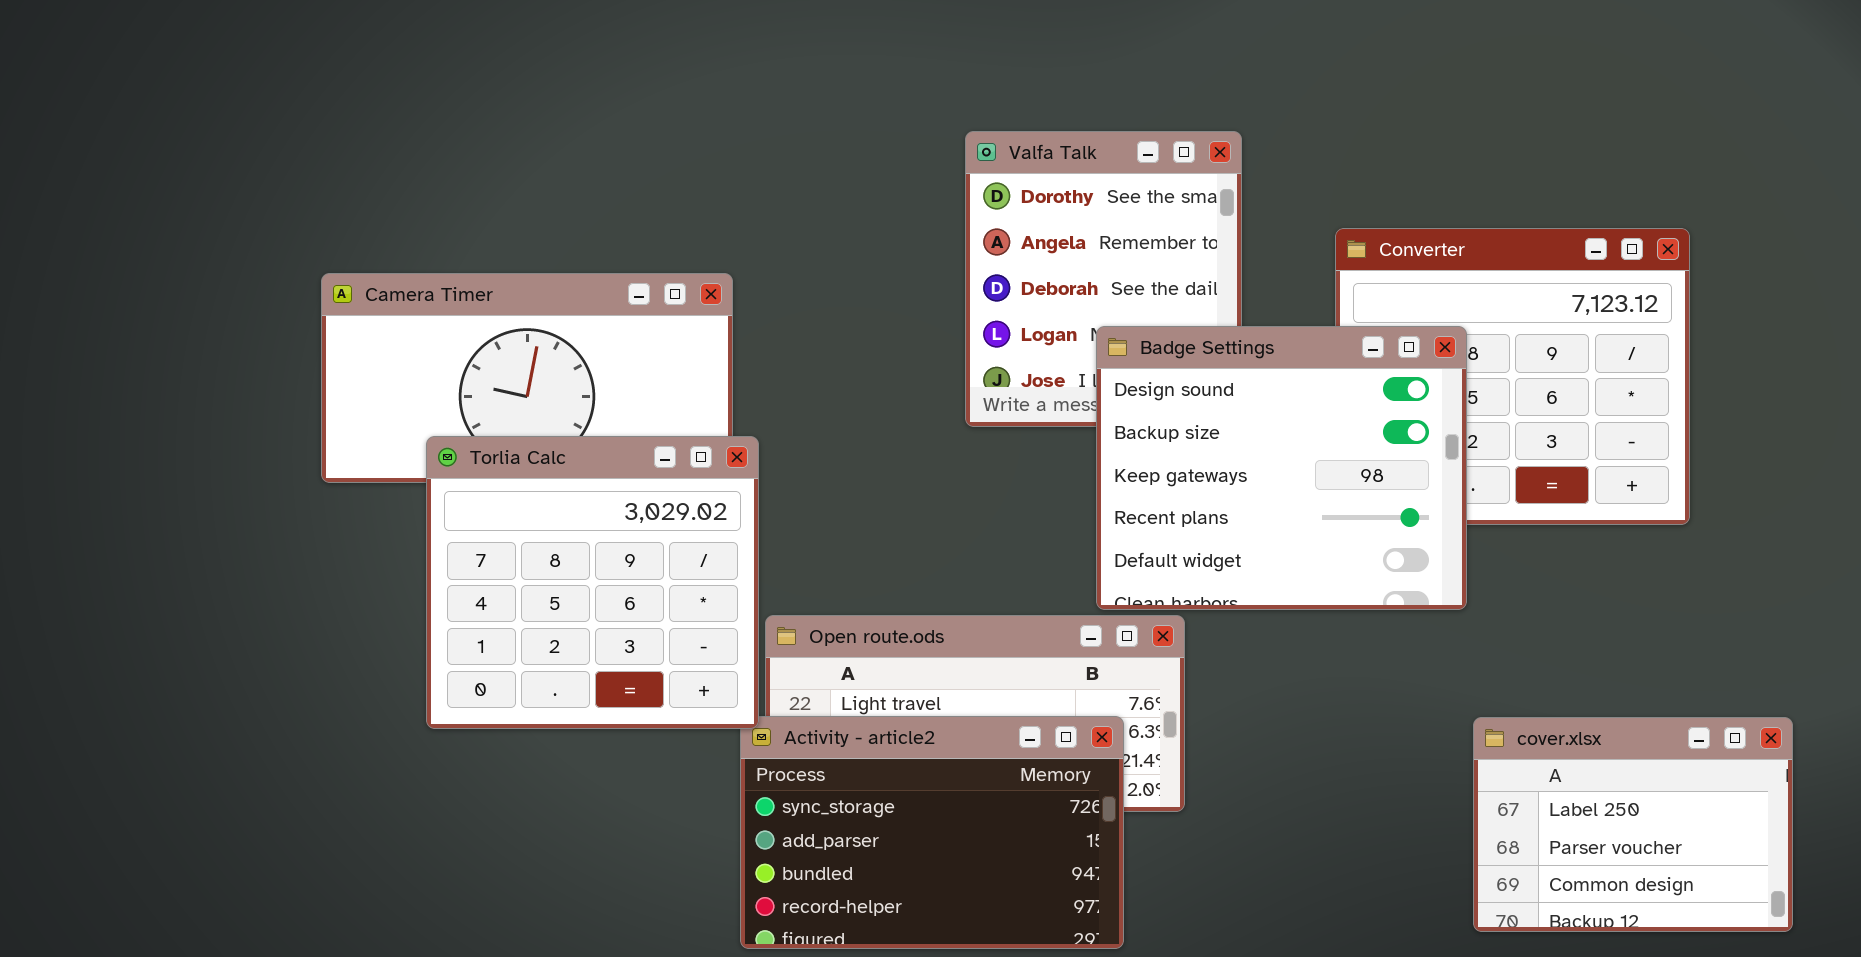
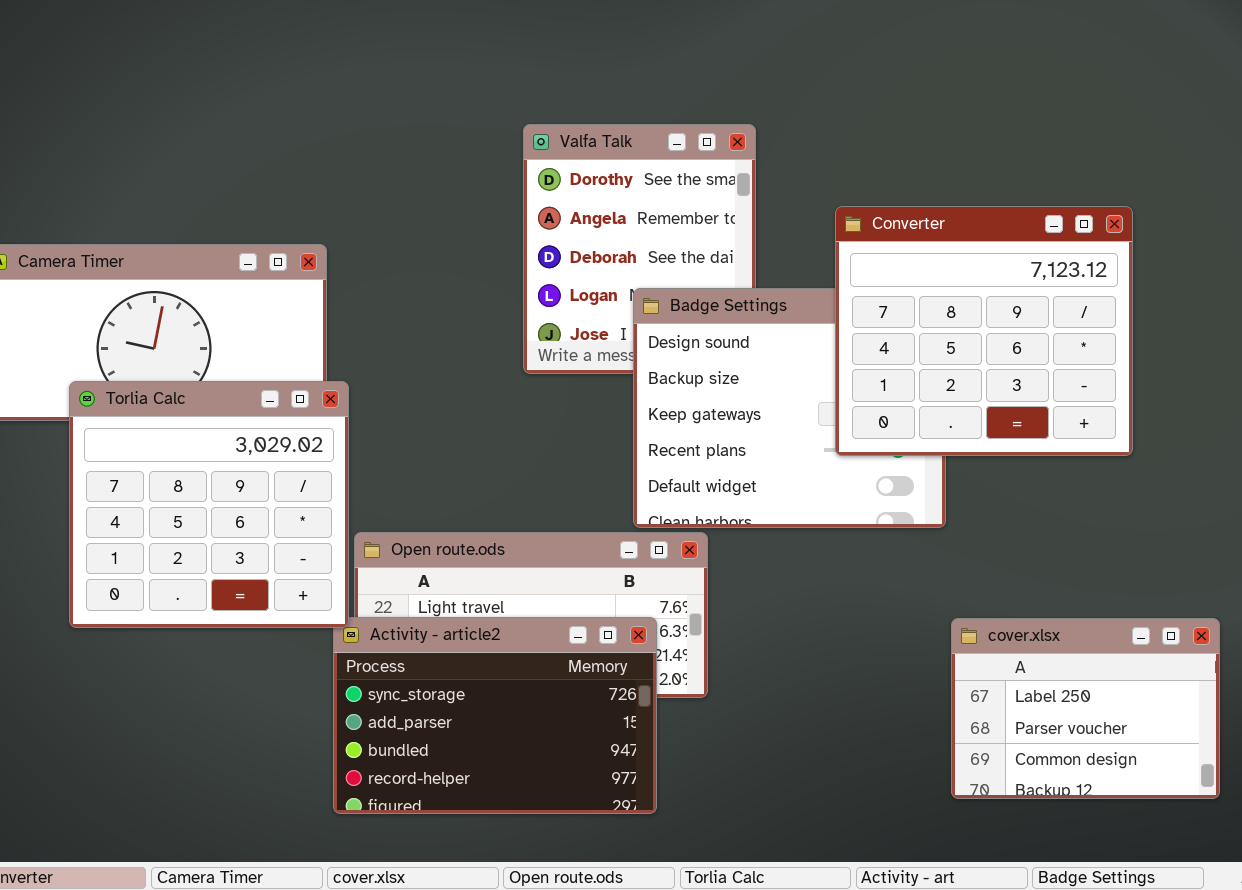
Converter: [1335,228,1690,525] -> [835,206,1133,456], raised

